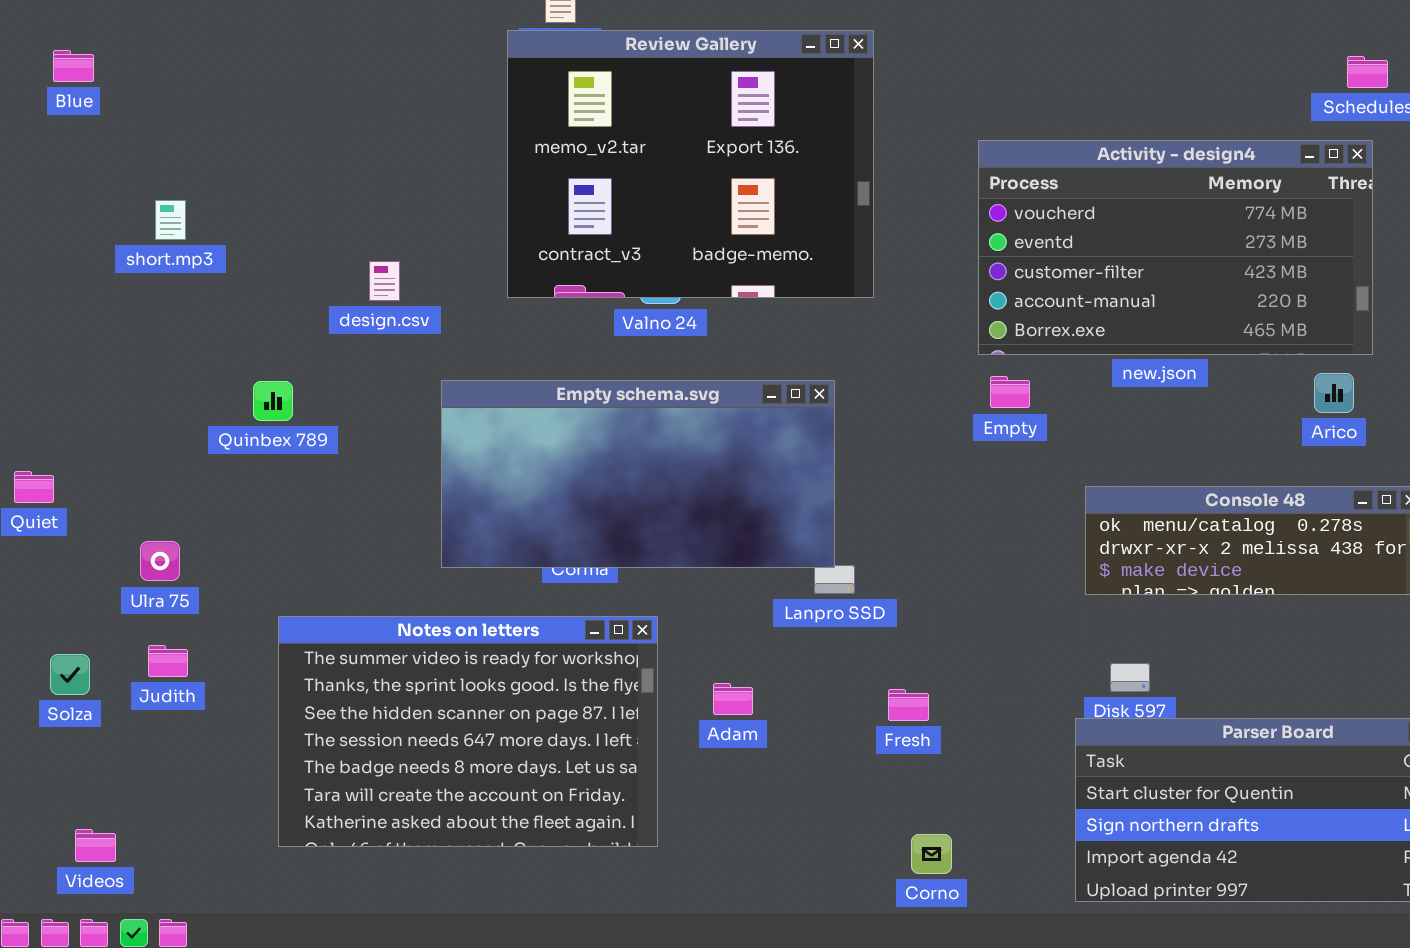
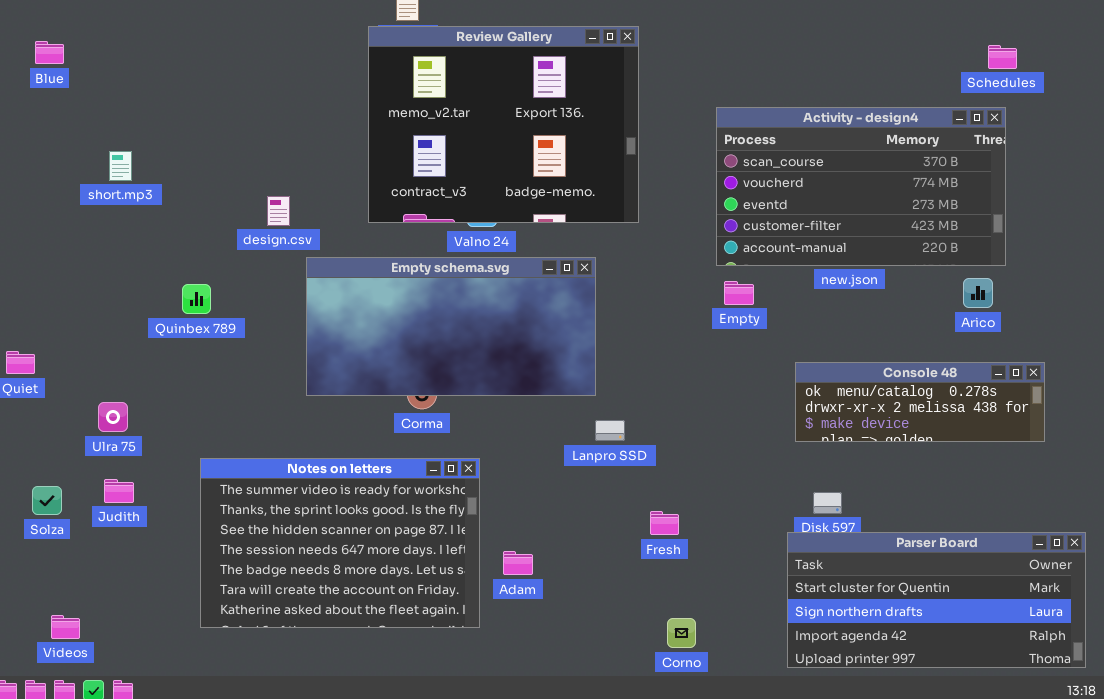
Activity - design4: [978,140,1373,355] -> [716,107,1006,266], scrolled up 1 row
Empty schema.svg: [441,380,835,568] -> [306,257,596,396], moved
Adam: [713,683,753,715] -> [503,551,533,575], moved

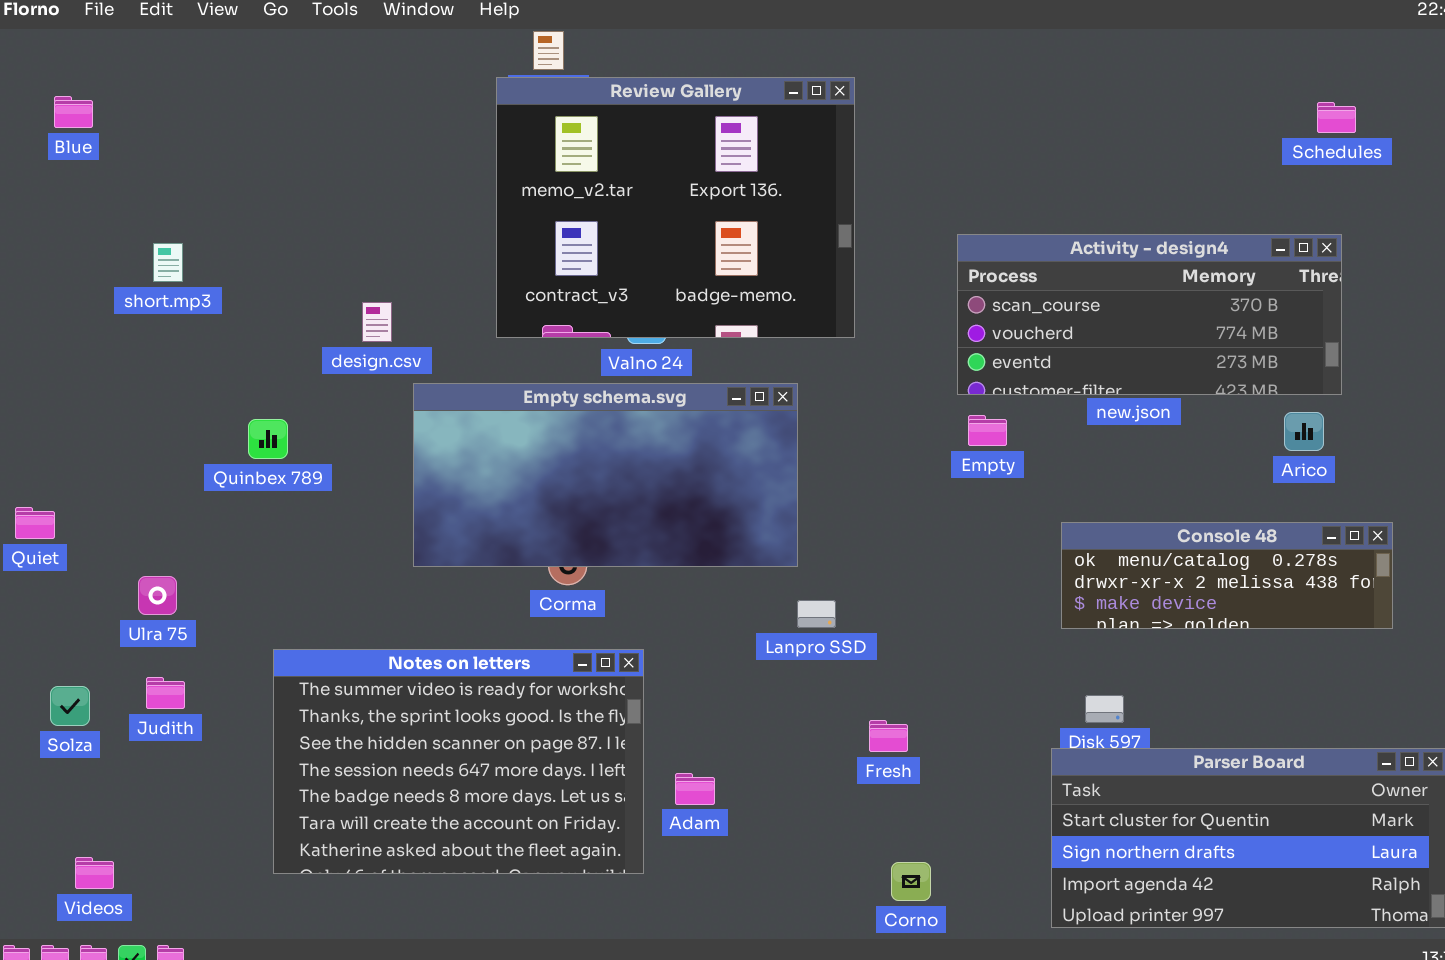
Activity - design4: [716,107,1006,266] -> [957,234,1342,395], resized

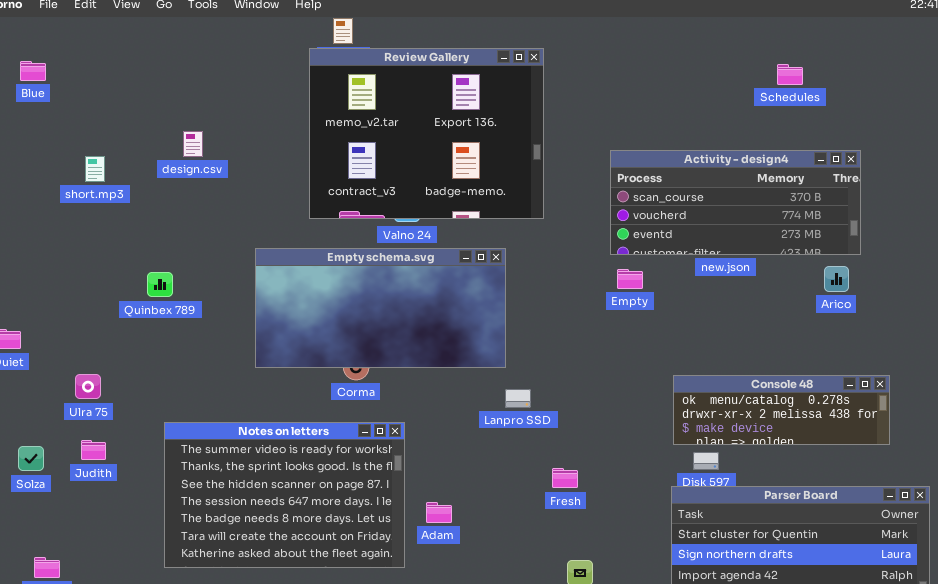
Schedules: [1317,102,1356,133] -> [777,64,803,85], moved
design.csv: [362,302,392,342] -> [183,131,203,157], moved
Console 48: [1061,522,1393,629] -> [673,375,890,445], moved

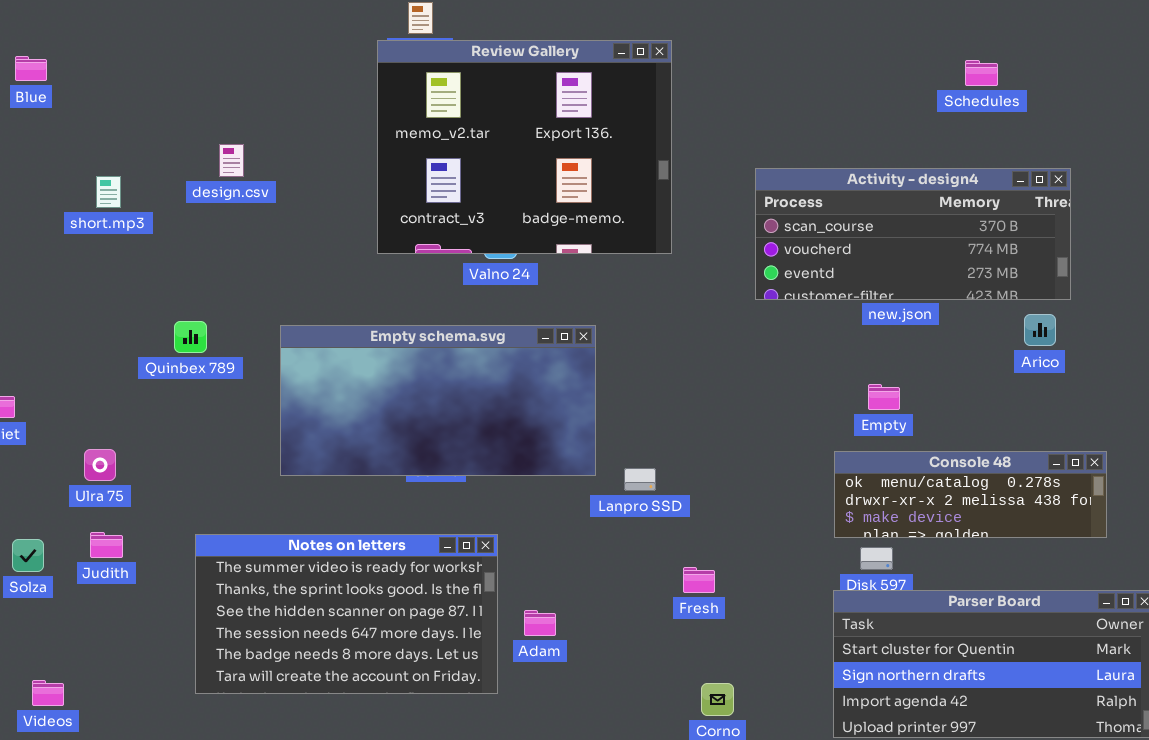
Empty schema.svg: [255,248,506,368] -> [280,325,596,476], moved
Empty: [617,269,643,289] -> [868,384,900,410], moved
Notes on letters: [164,422,405,568] -> [195,534,498,694], resized

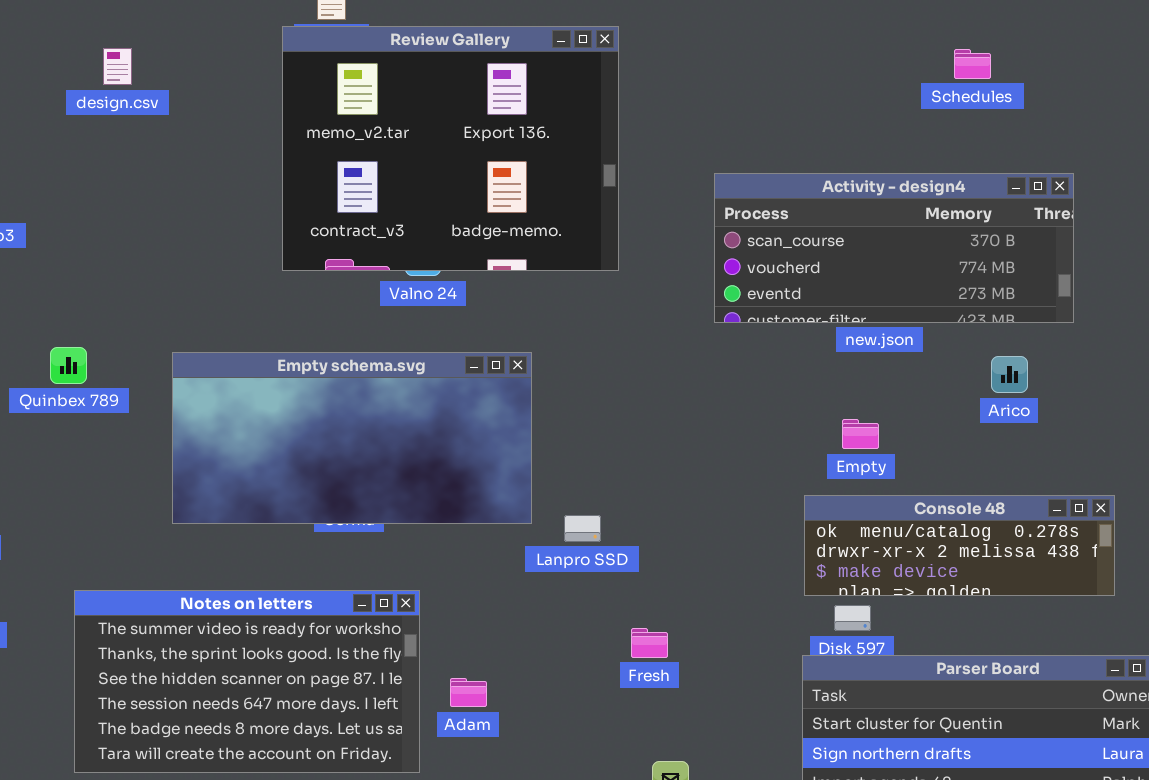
design.csv: [219,144,244,177] -> [103,48,132,85], moved
Arico: [1024,314,1056,346] -> [991,356,1028,393], moved

